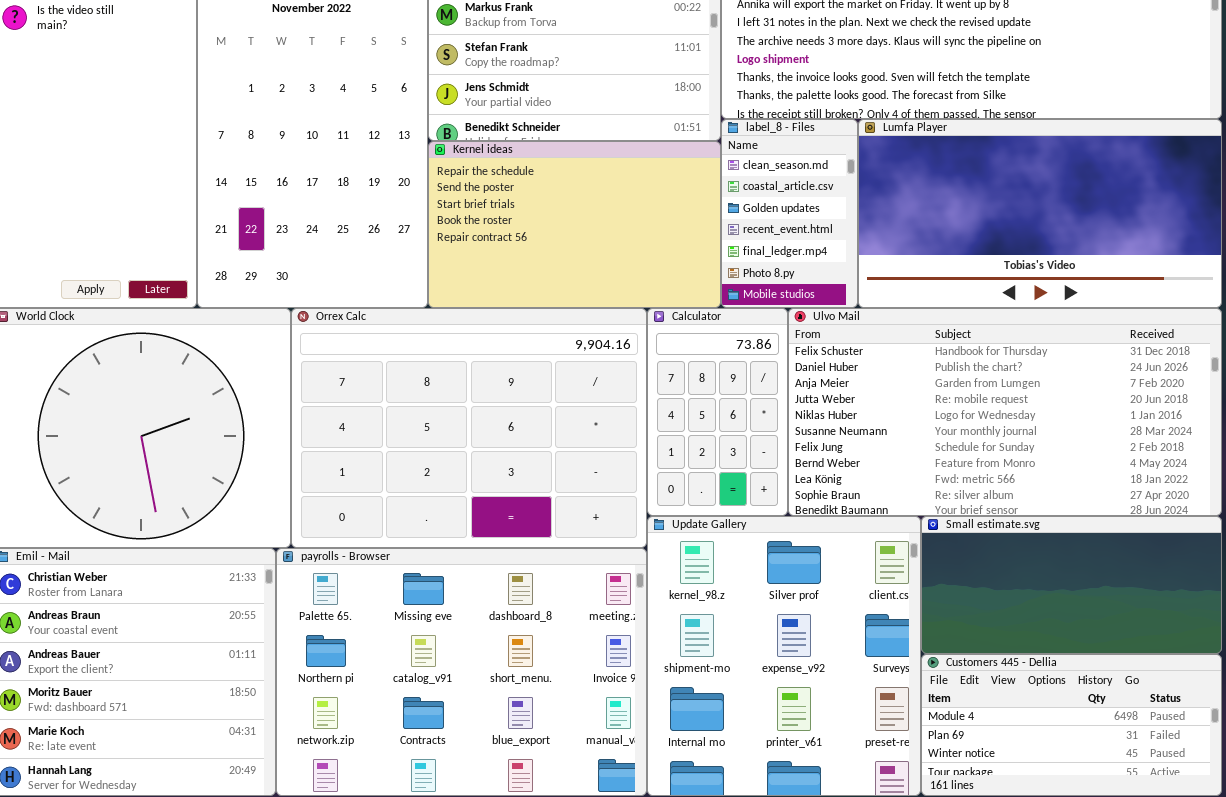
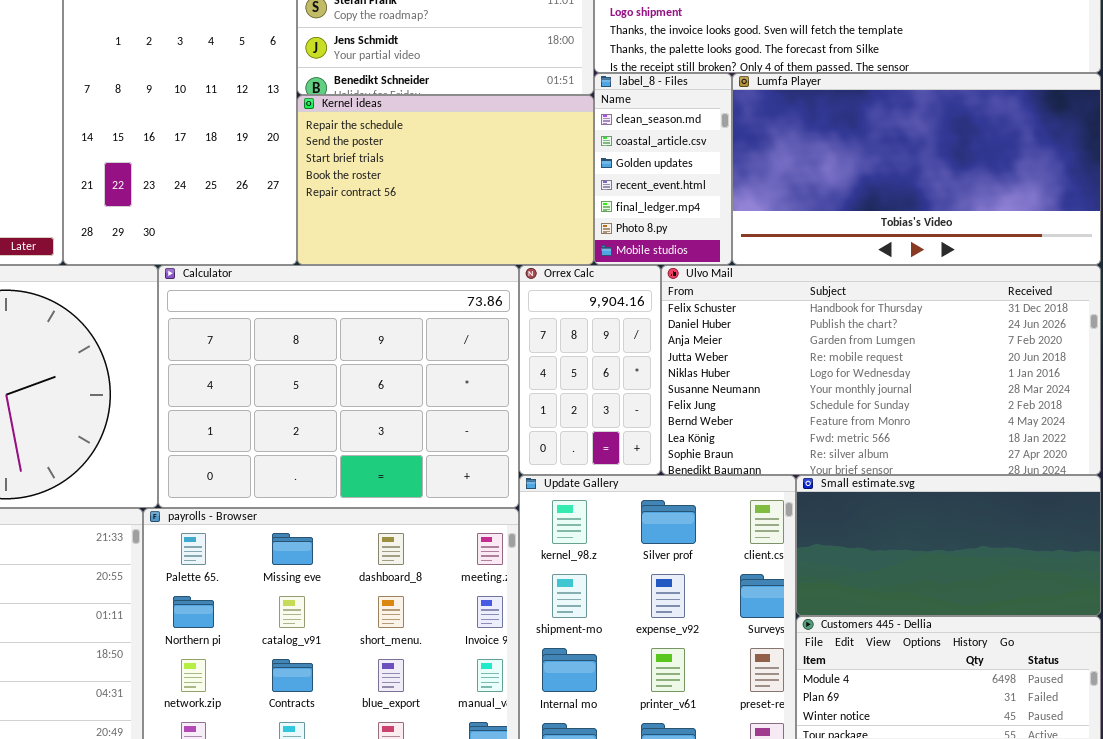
Orrex Calc: [291,308,647,548] -> [519,265,661,475], moved, resized
Calculator: [647,308,788,516] -> [158,265,519,508], moved, resized

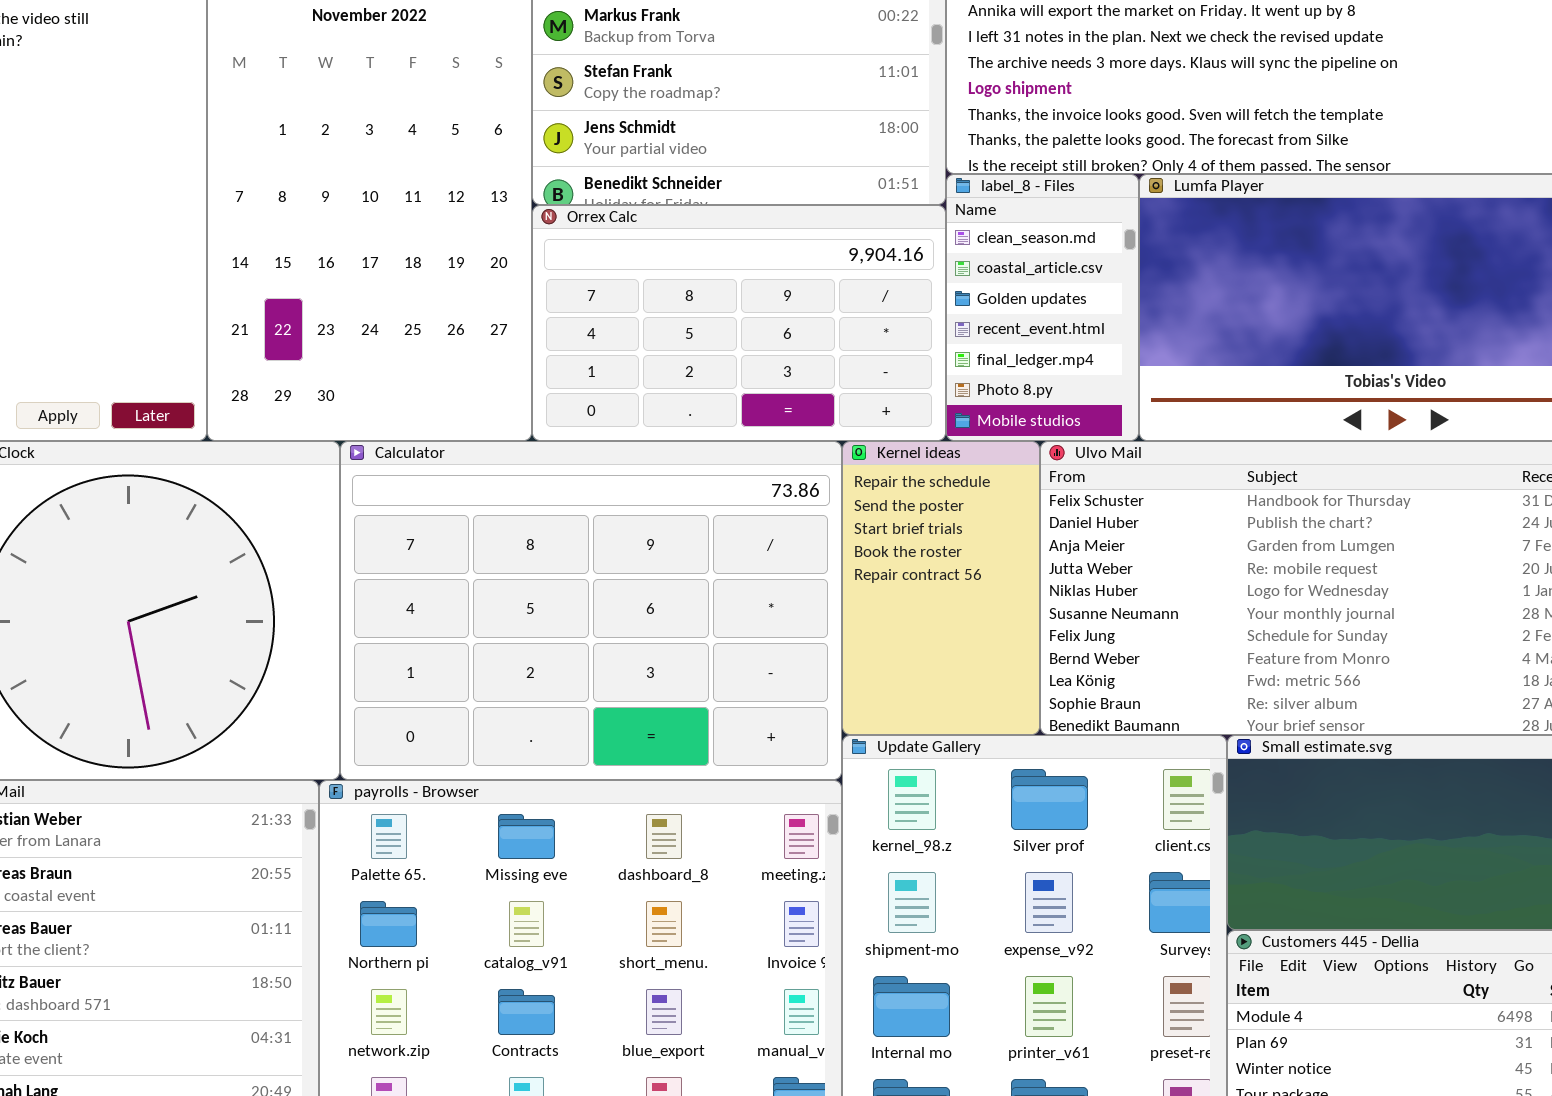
Kernel ideas: [297,95,594,265] -> [842,441,1040,735], moved, resized
Orrex Calc: [519,265,661,475] -> [532,205,946,441], moved, resized

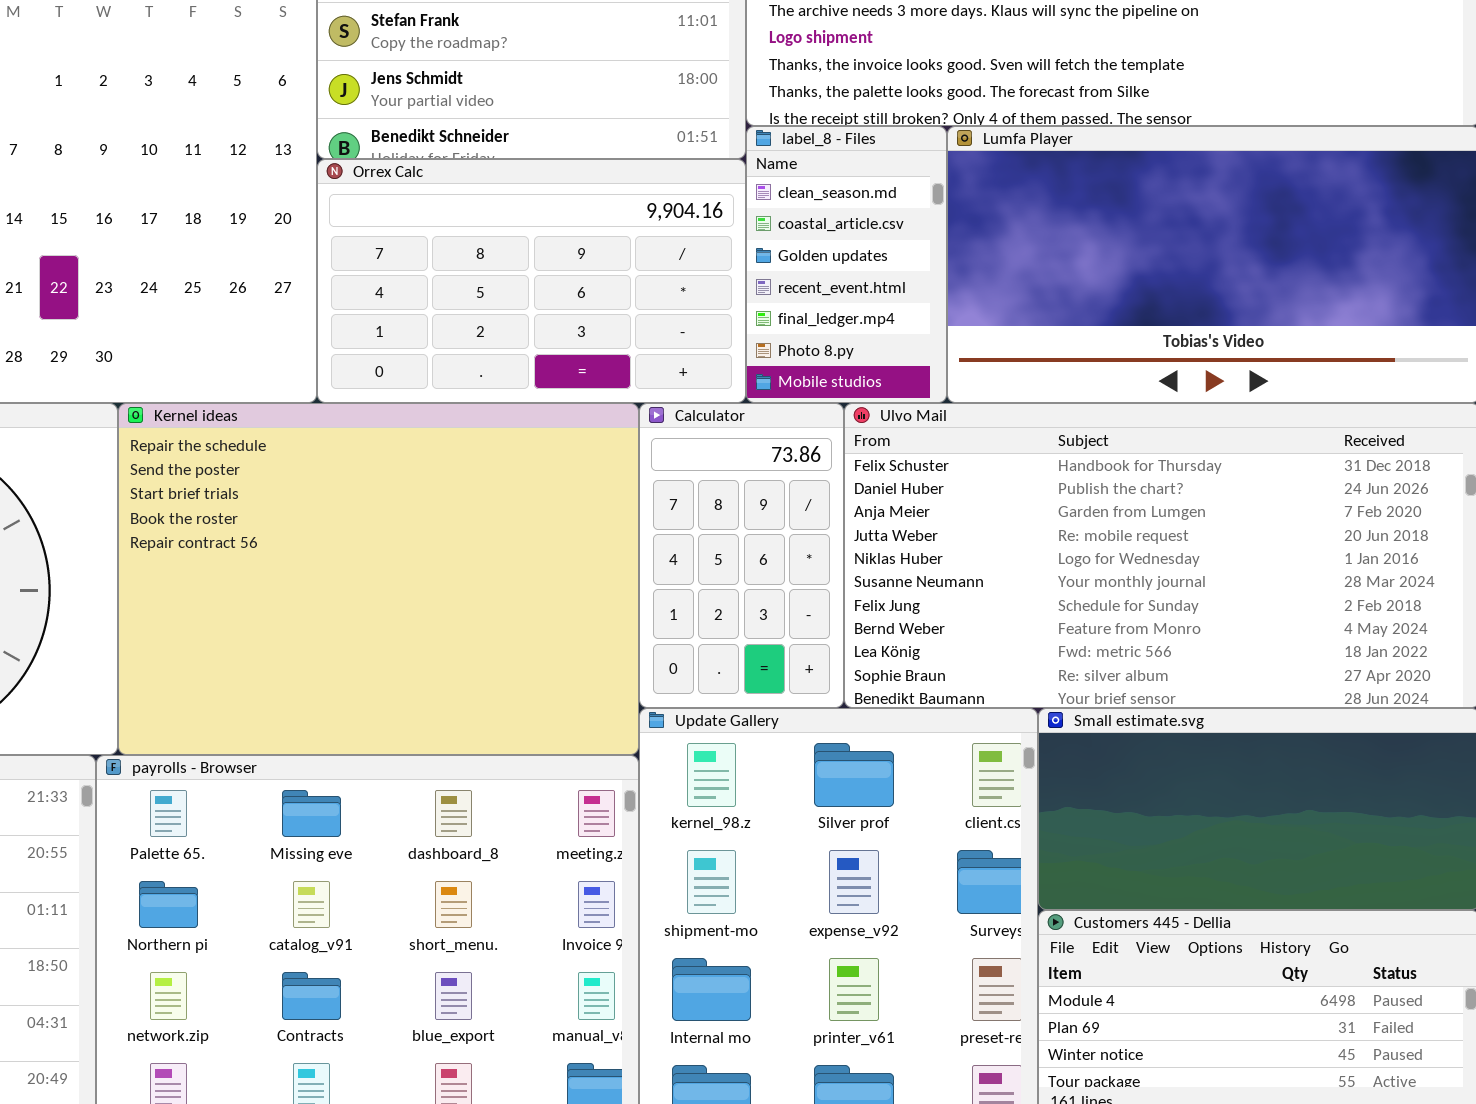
Calculator: [340,441,842,780] -> [639,403,844,708], moved, resized
Kernel ideas: [842,441,1040,735] -> [118,403,639,755], moved, resized

